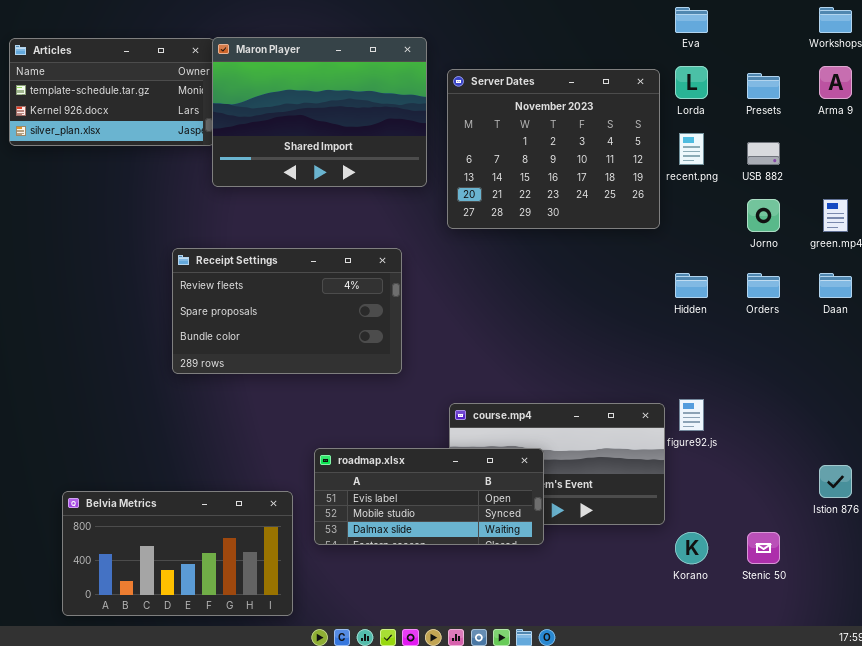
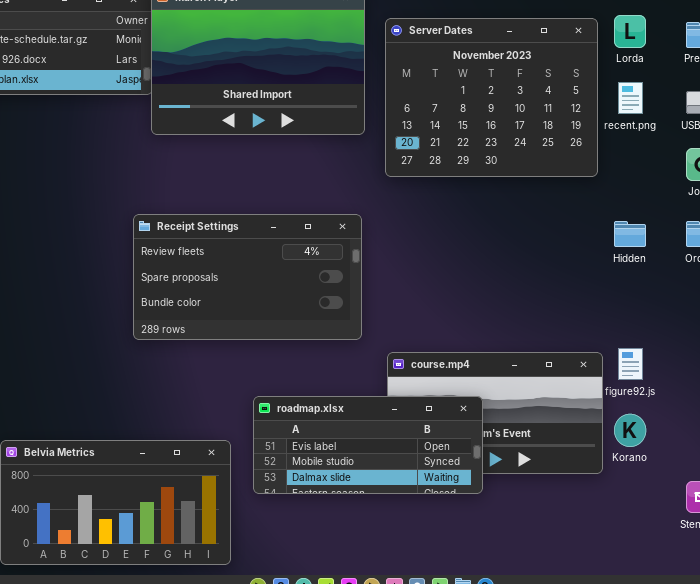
Receipt Settings: [172,248,402,374] -> [133,214,362,340], moved
Korano: [675,532,708,564] -> [614,414,646,447], moved

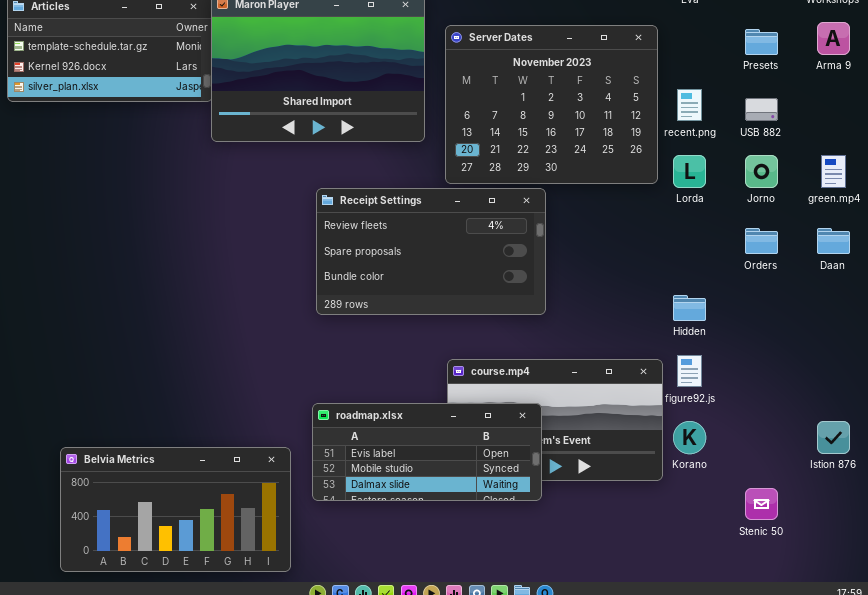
Lorda: [614,15,646,48] -> [673,155,706,188], moved
Receipt Settings: [133,214,362,340] -> [316,188,546,315], moved
Hidden: [614,221,646,247] -> [673,295,706,321], moved

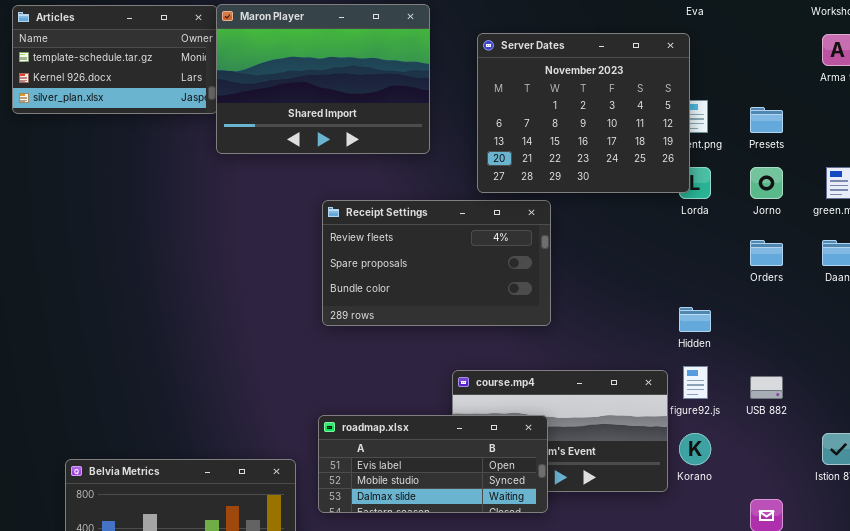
Server Dates: [445,25,658,184] -> [477,33,690,193], moved
Presets: [745,29,778,55] -> [750,107,783,133], moved
USB 882: [745,98,778,121] -> [750,376,783,399], moved

